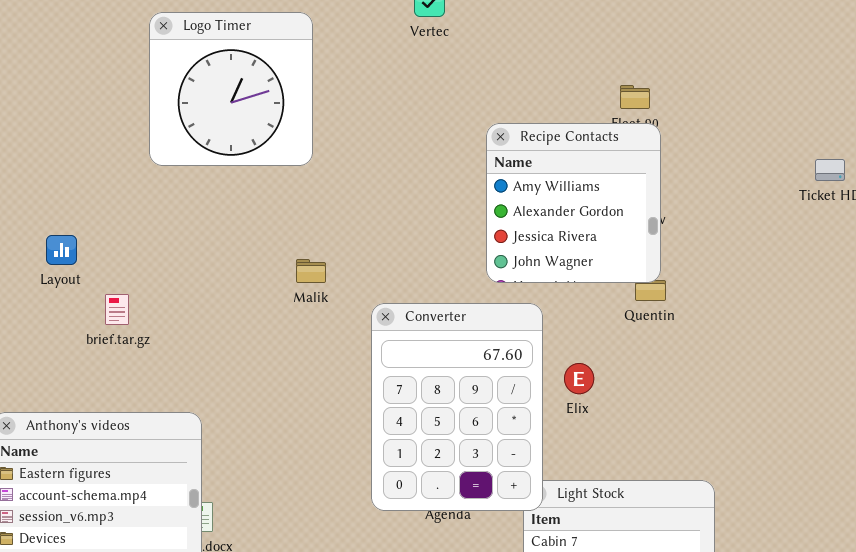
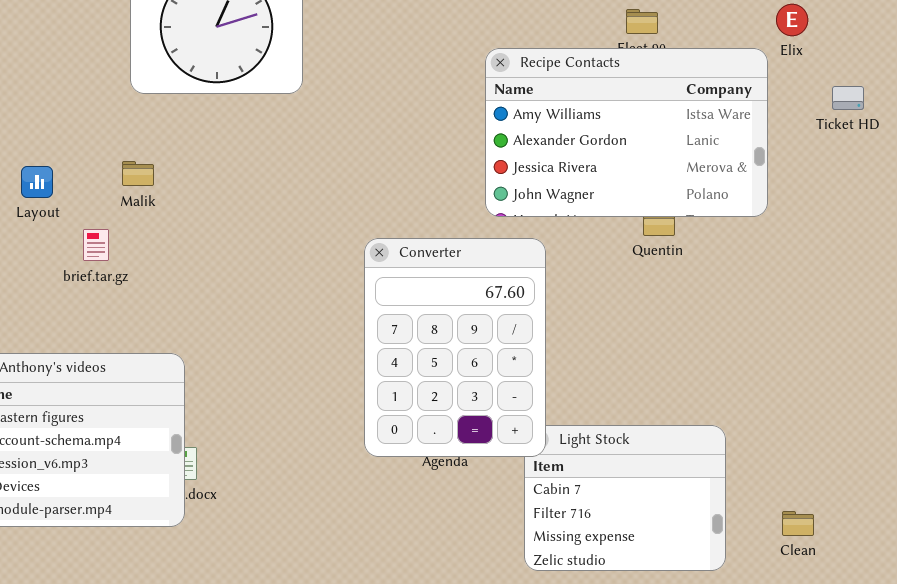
Recipe Contacts: [486,123,661,283] -> [485,48,768,217], resized
Malik: [296,259,326,283] -> [122,161,154,186], moved
Elix: [564,363,594,394] -> [776,4,808,36], moved

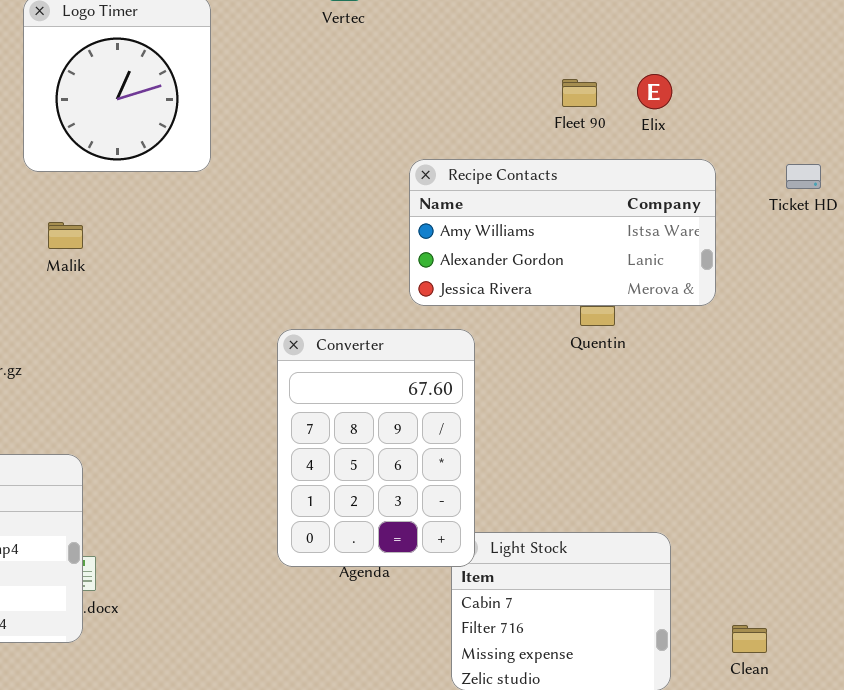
Elix: [776,4,808,36] -> [637,74,672,109], moved
Recipe Contacts: [485,48,768,217] -> [409,159,716,306], resized
Malik: [122,161,154,186] -> [48,222,83,249], moved

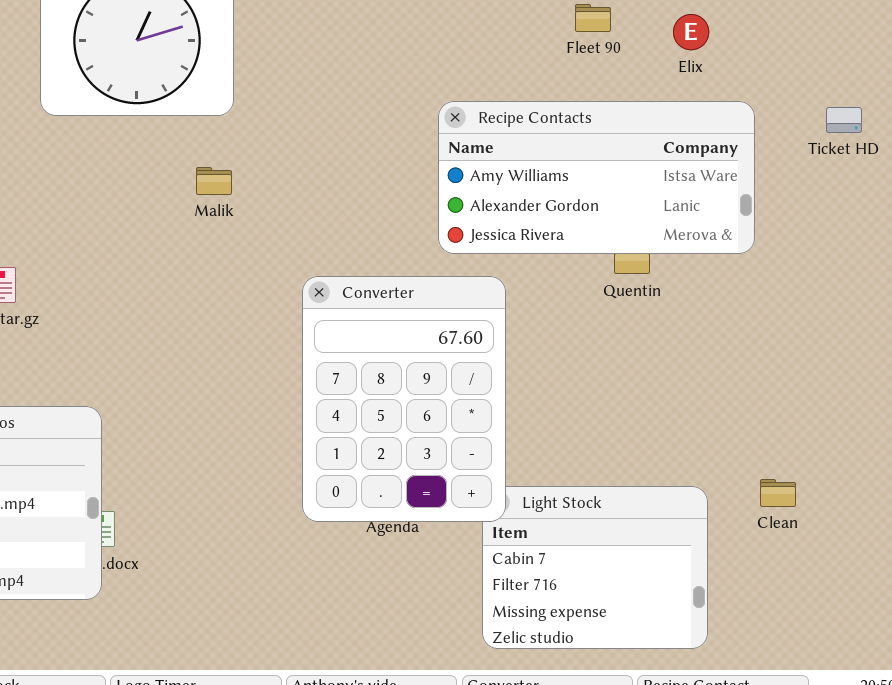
Fleet 90: [562,79,597,107] -> [575,4,611,32], moved
Malik: [48,222,83,249] -> [196,167,232,195], moved
Clean: [732,625,767,653] -> [760,479,796,507], moved

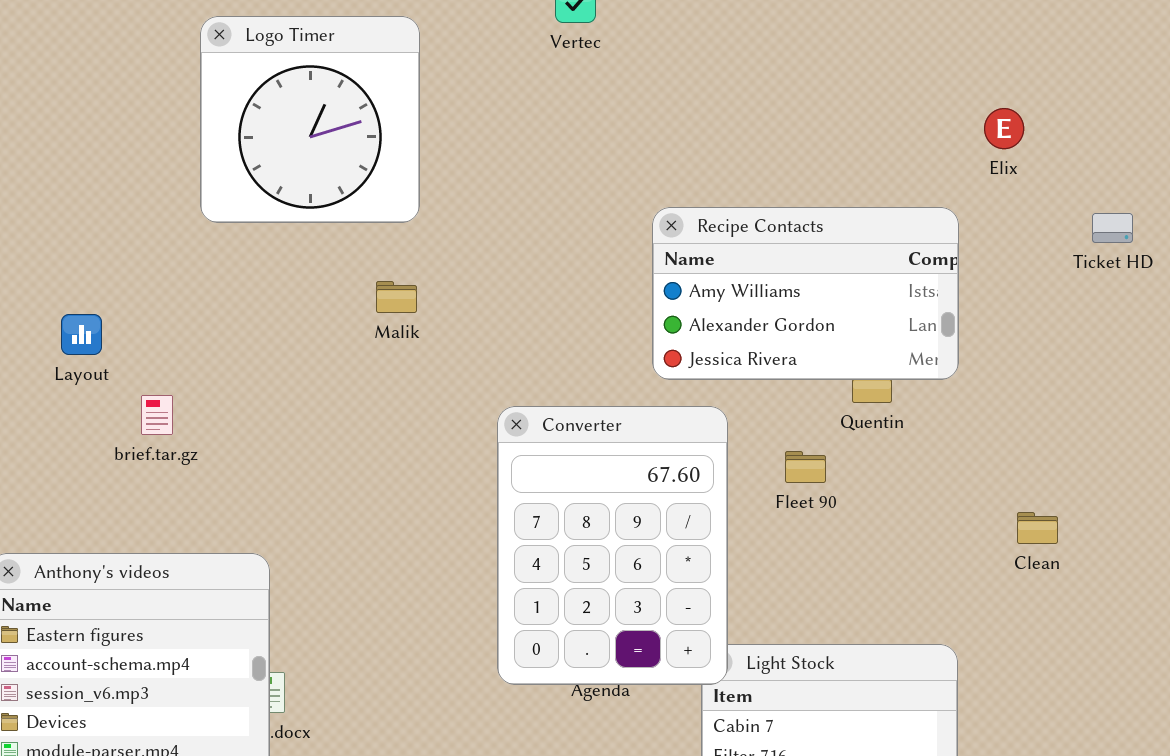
Fleet 90: [575,4,611,32] -> [785,451,826,483], moved
Elix: [673,14,709,50] -> [984,108,1024,149], moved
Recipe Contacts: [438,101,755,254] -> [652,207,959,380], resized
Clean: [760,479,796,507] -> [1017,512,1058,544], moved

